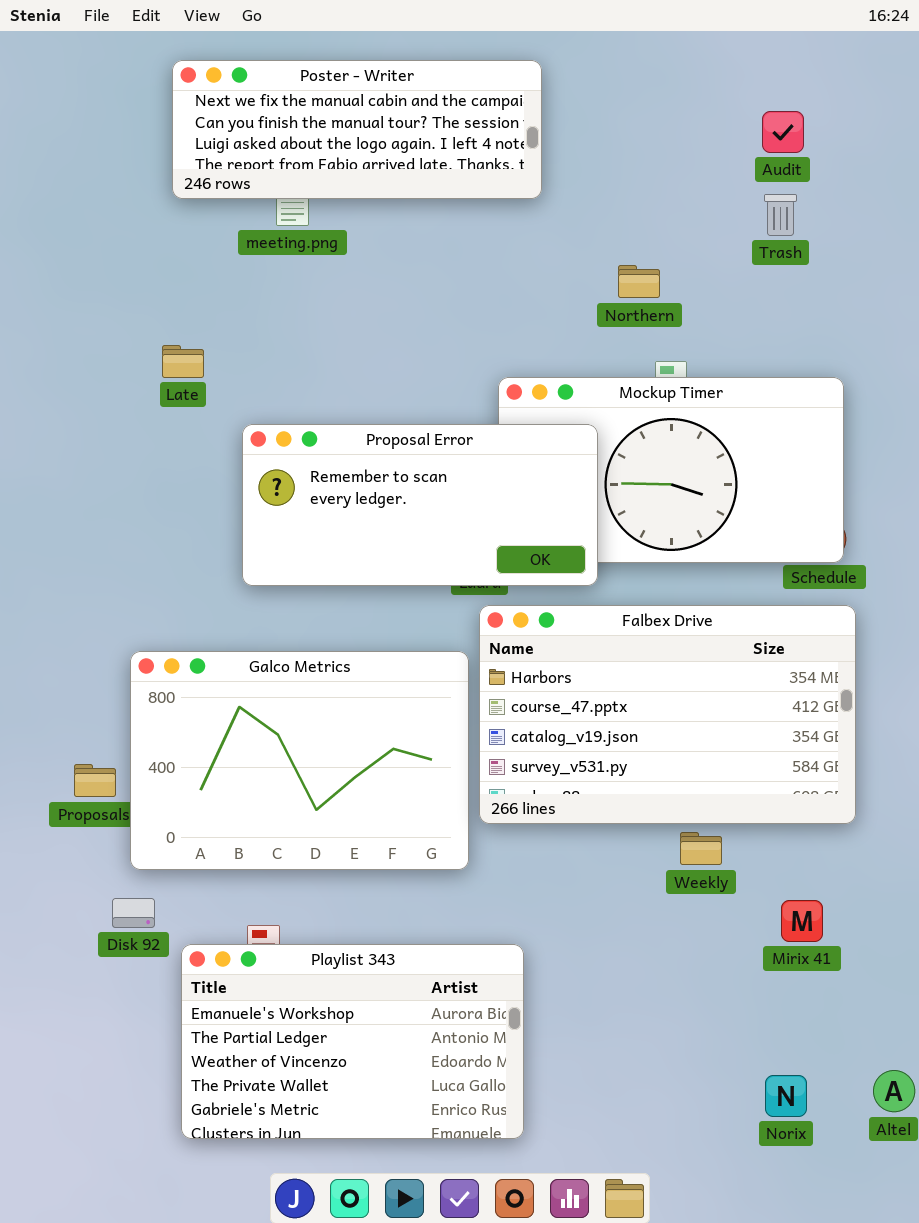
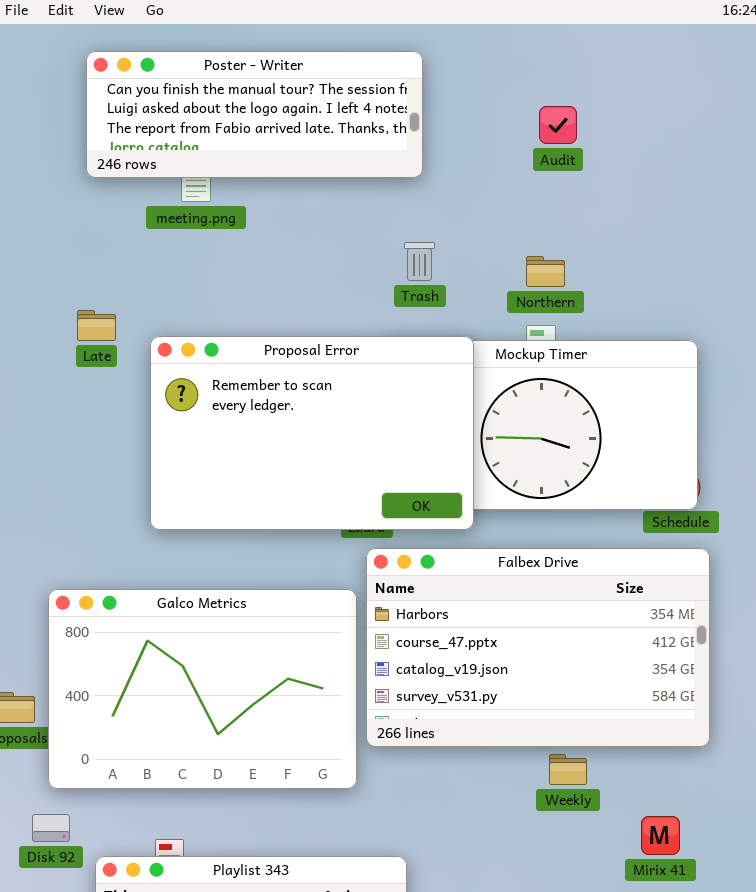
Poster - Writer: [172,60,542,199] -> [86,51,423,178], scrolled down 1 row
Audit: [762,111,804,153] -> [539,106,577,144], moved
Trash: [764,194,797,236] -> [404,242,435,281], moved
Northern: [618,265,660,298] -> [526,256,565,287], moved
Proposal Error: [242,424,598,586] -> [150,336,474,530], resized

